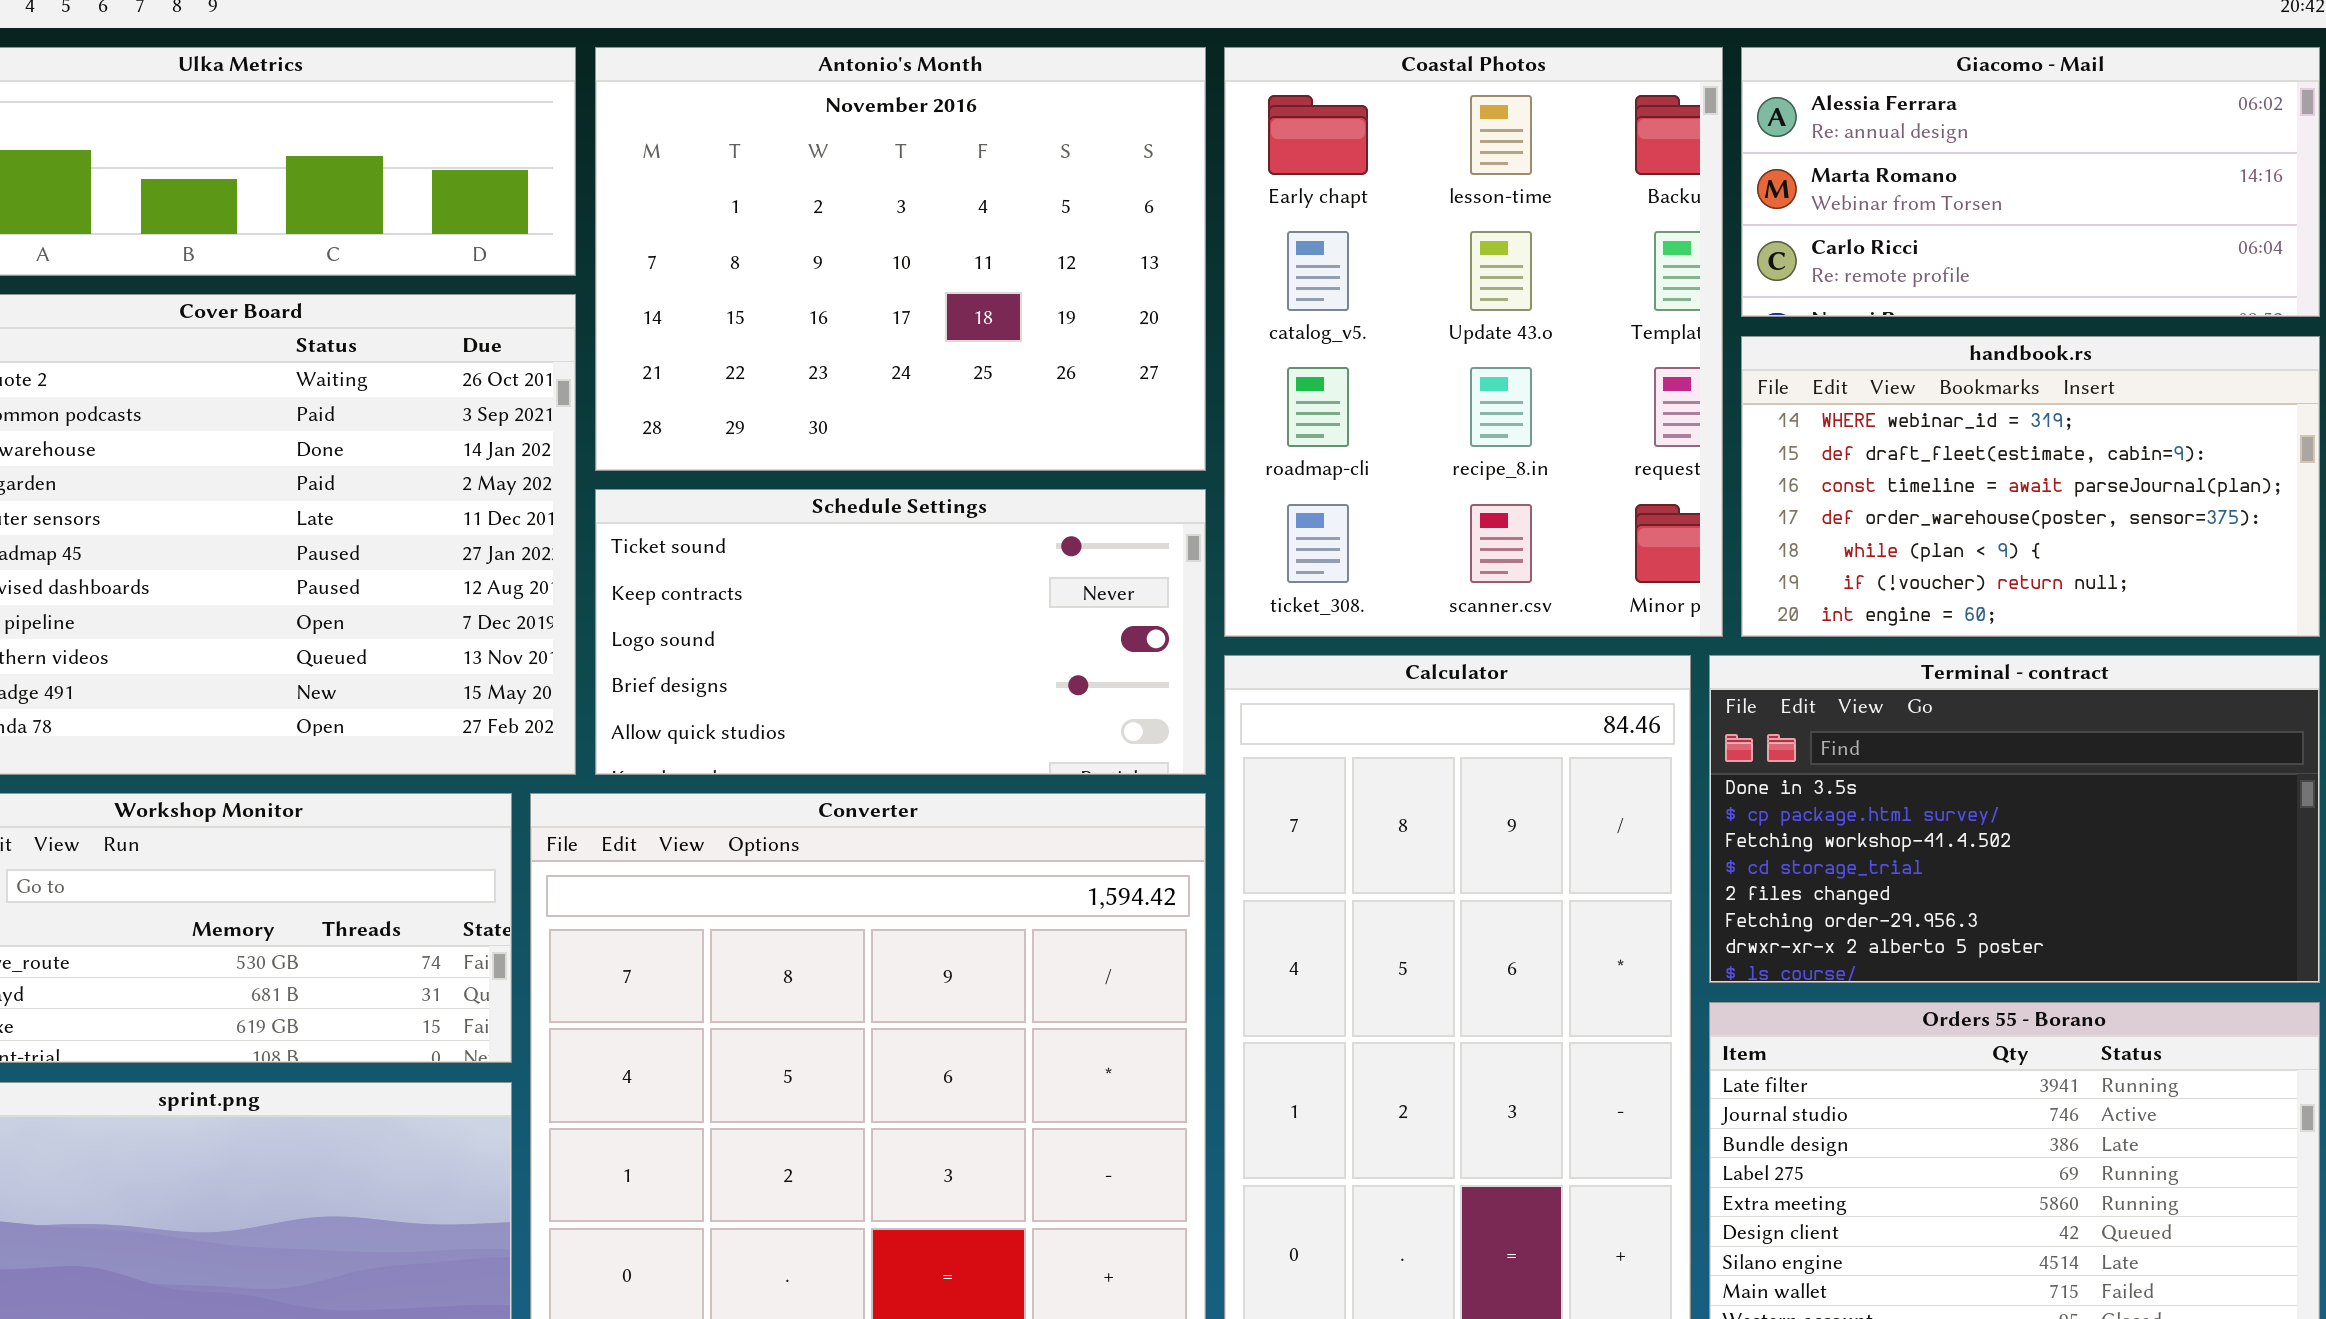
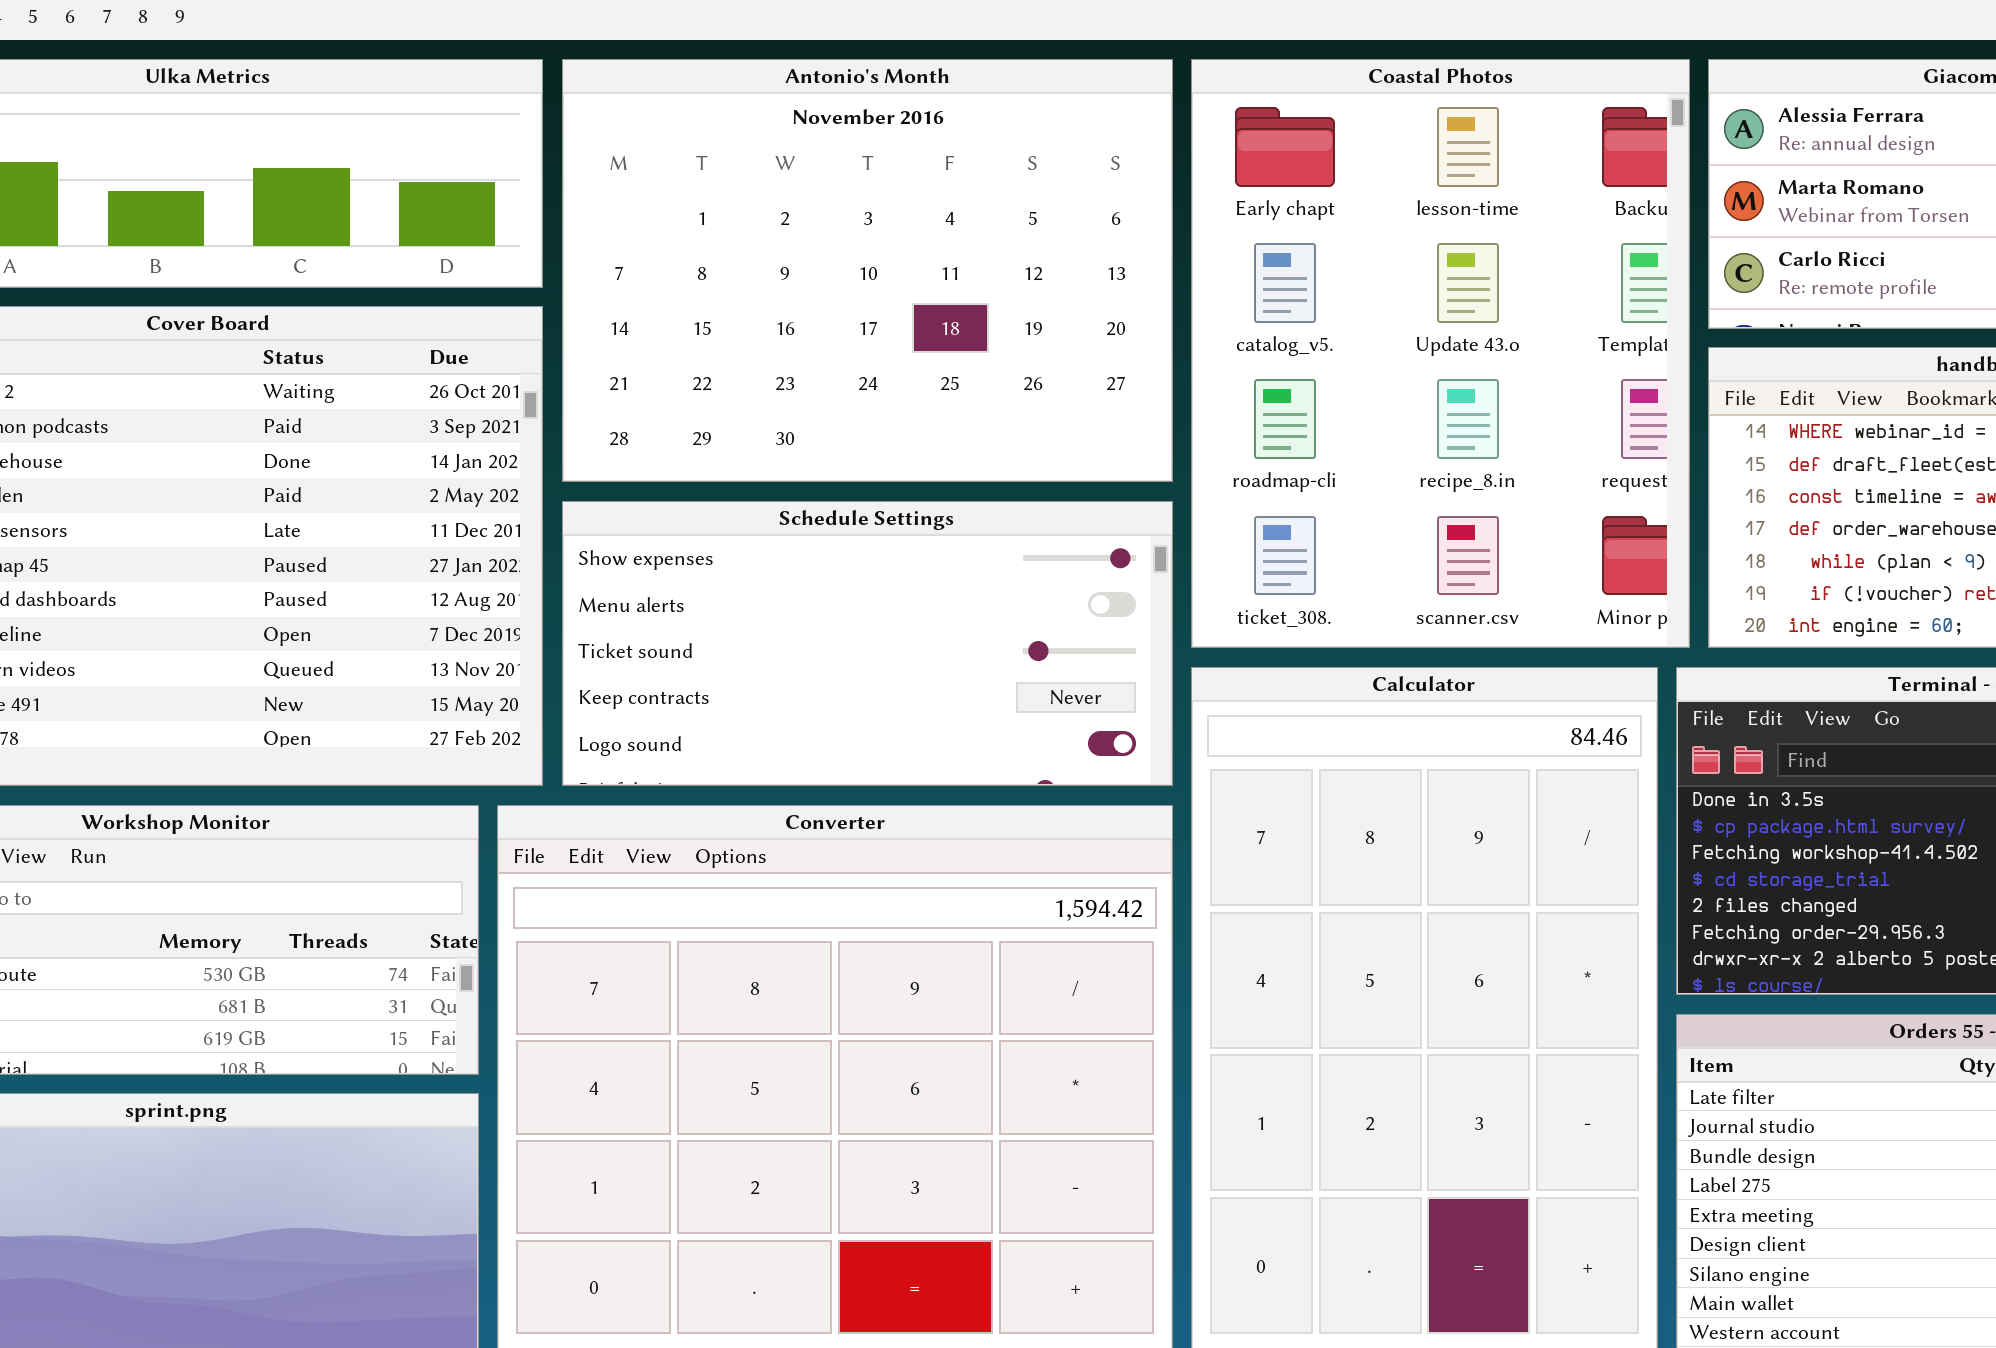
Schedule Settings: [595,489,1206,775] -> [562,501,1173,786], scrolled up 2 rows

